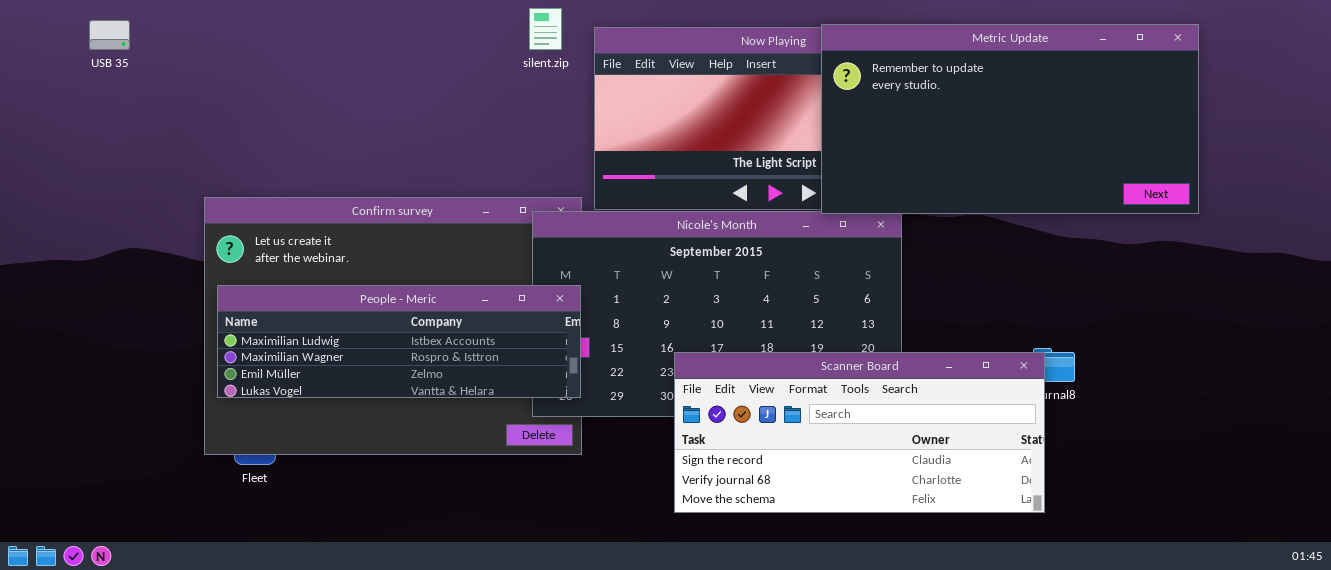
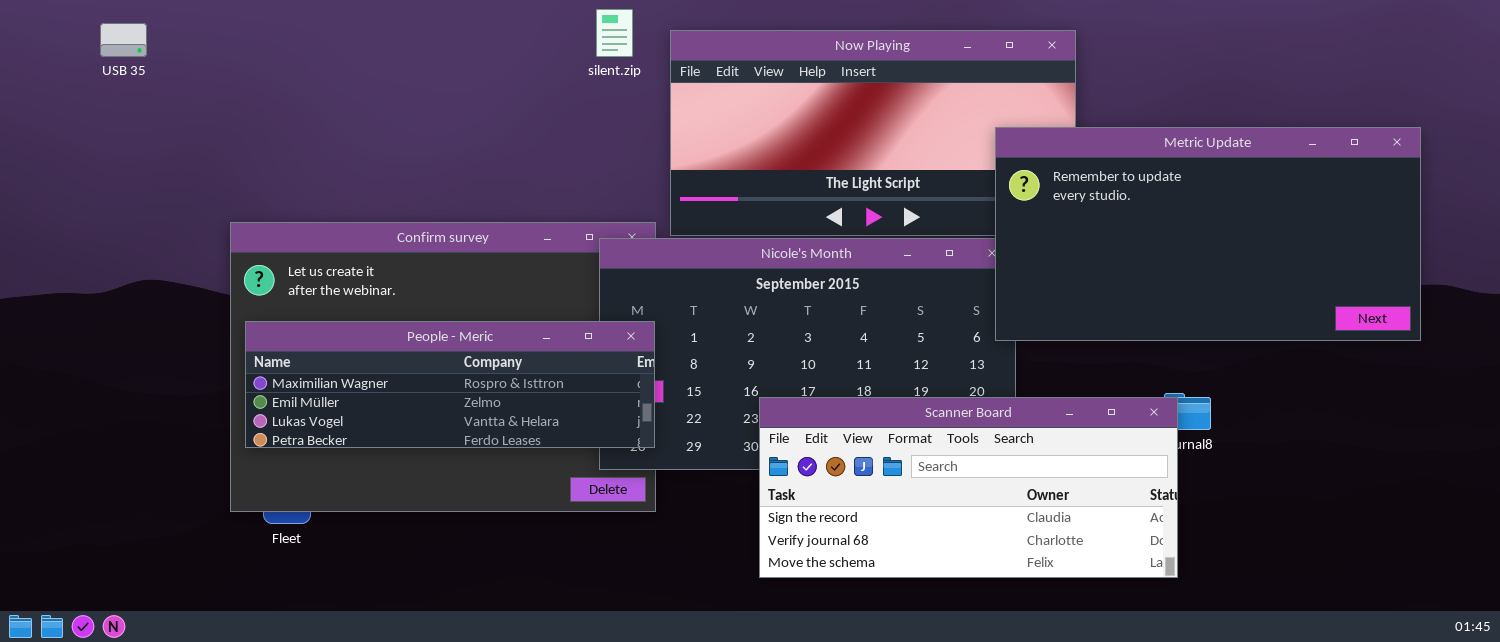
Metric Update: [821,24,1199,214] -> [995,127,1421,341], moved
People - Meric: [217,285,581,398] -> [245,321,655,448], scrolled down 1 row

